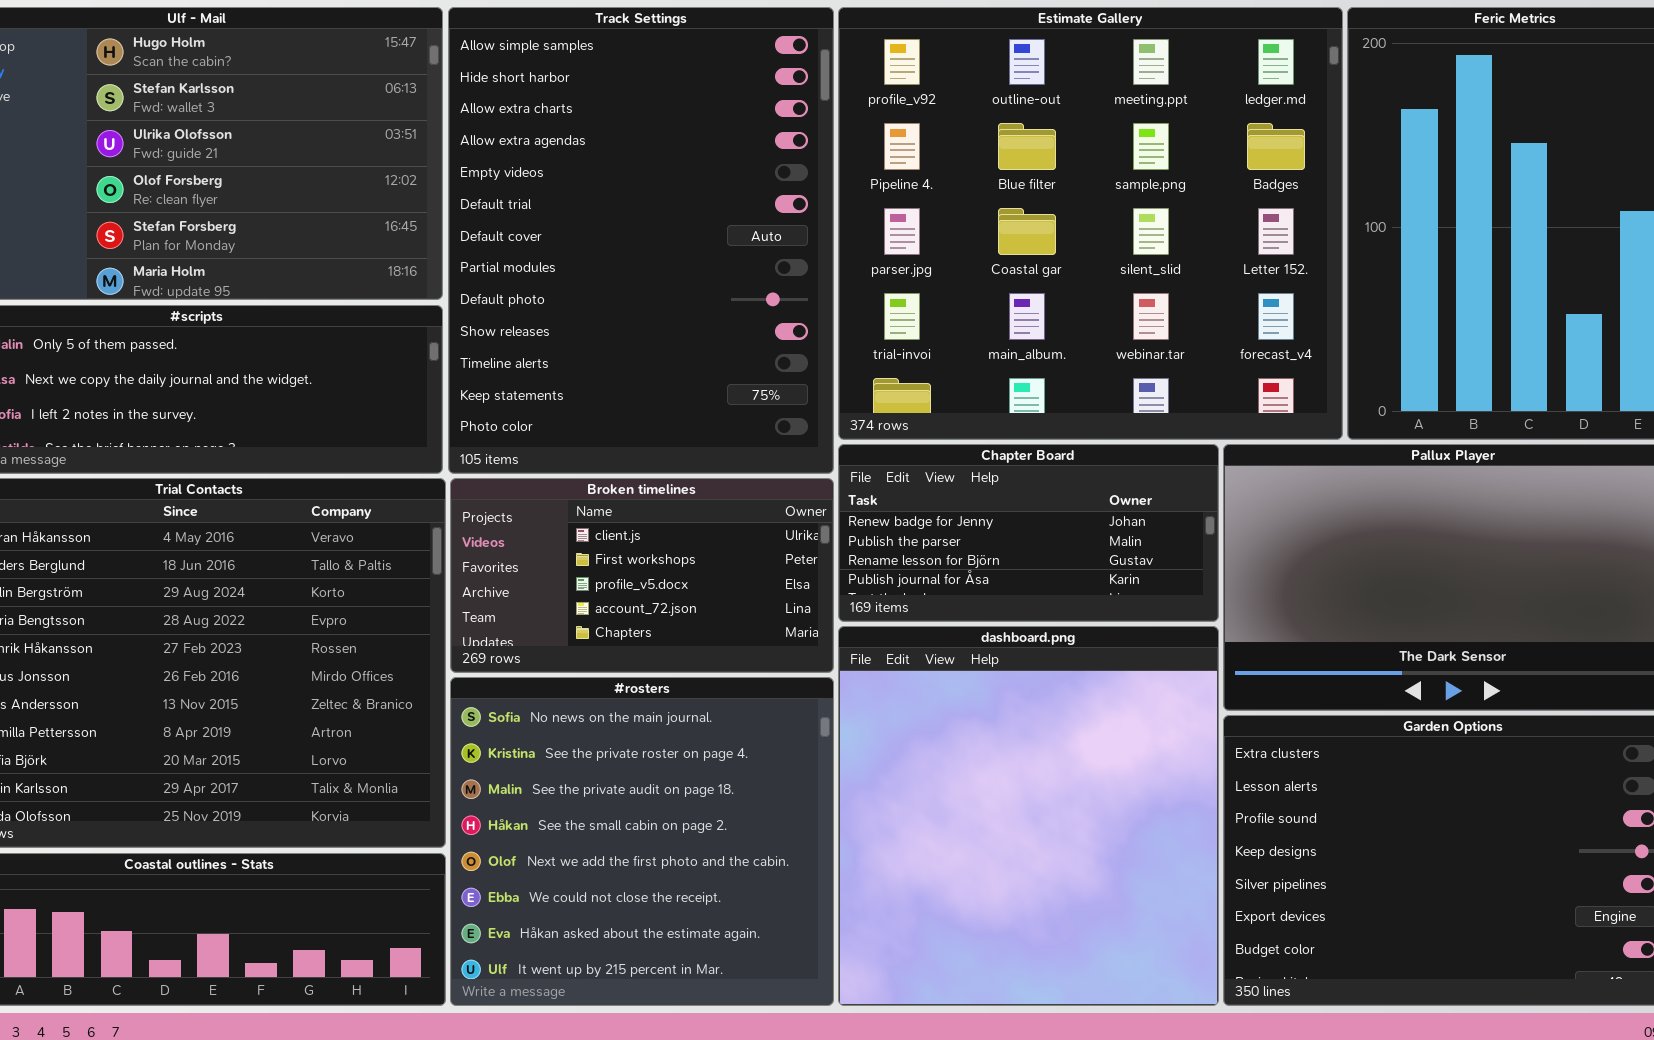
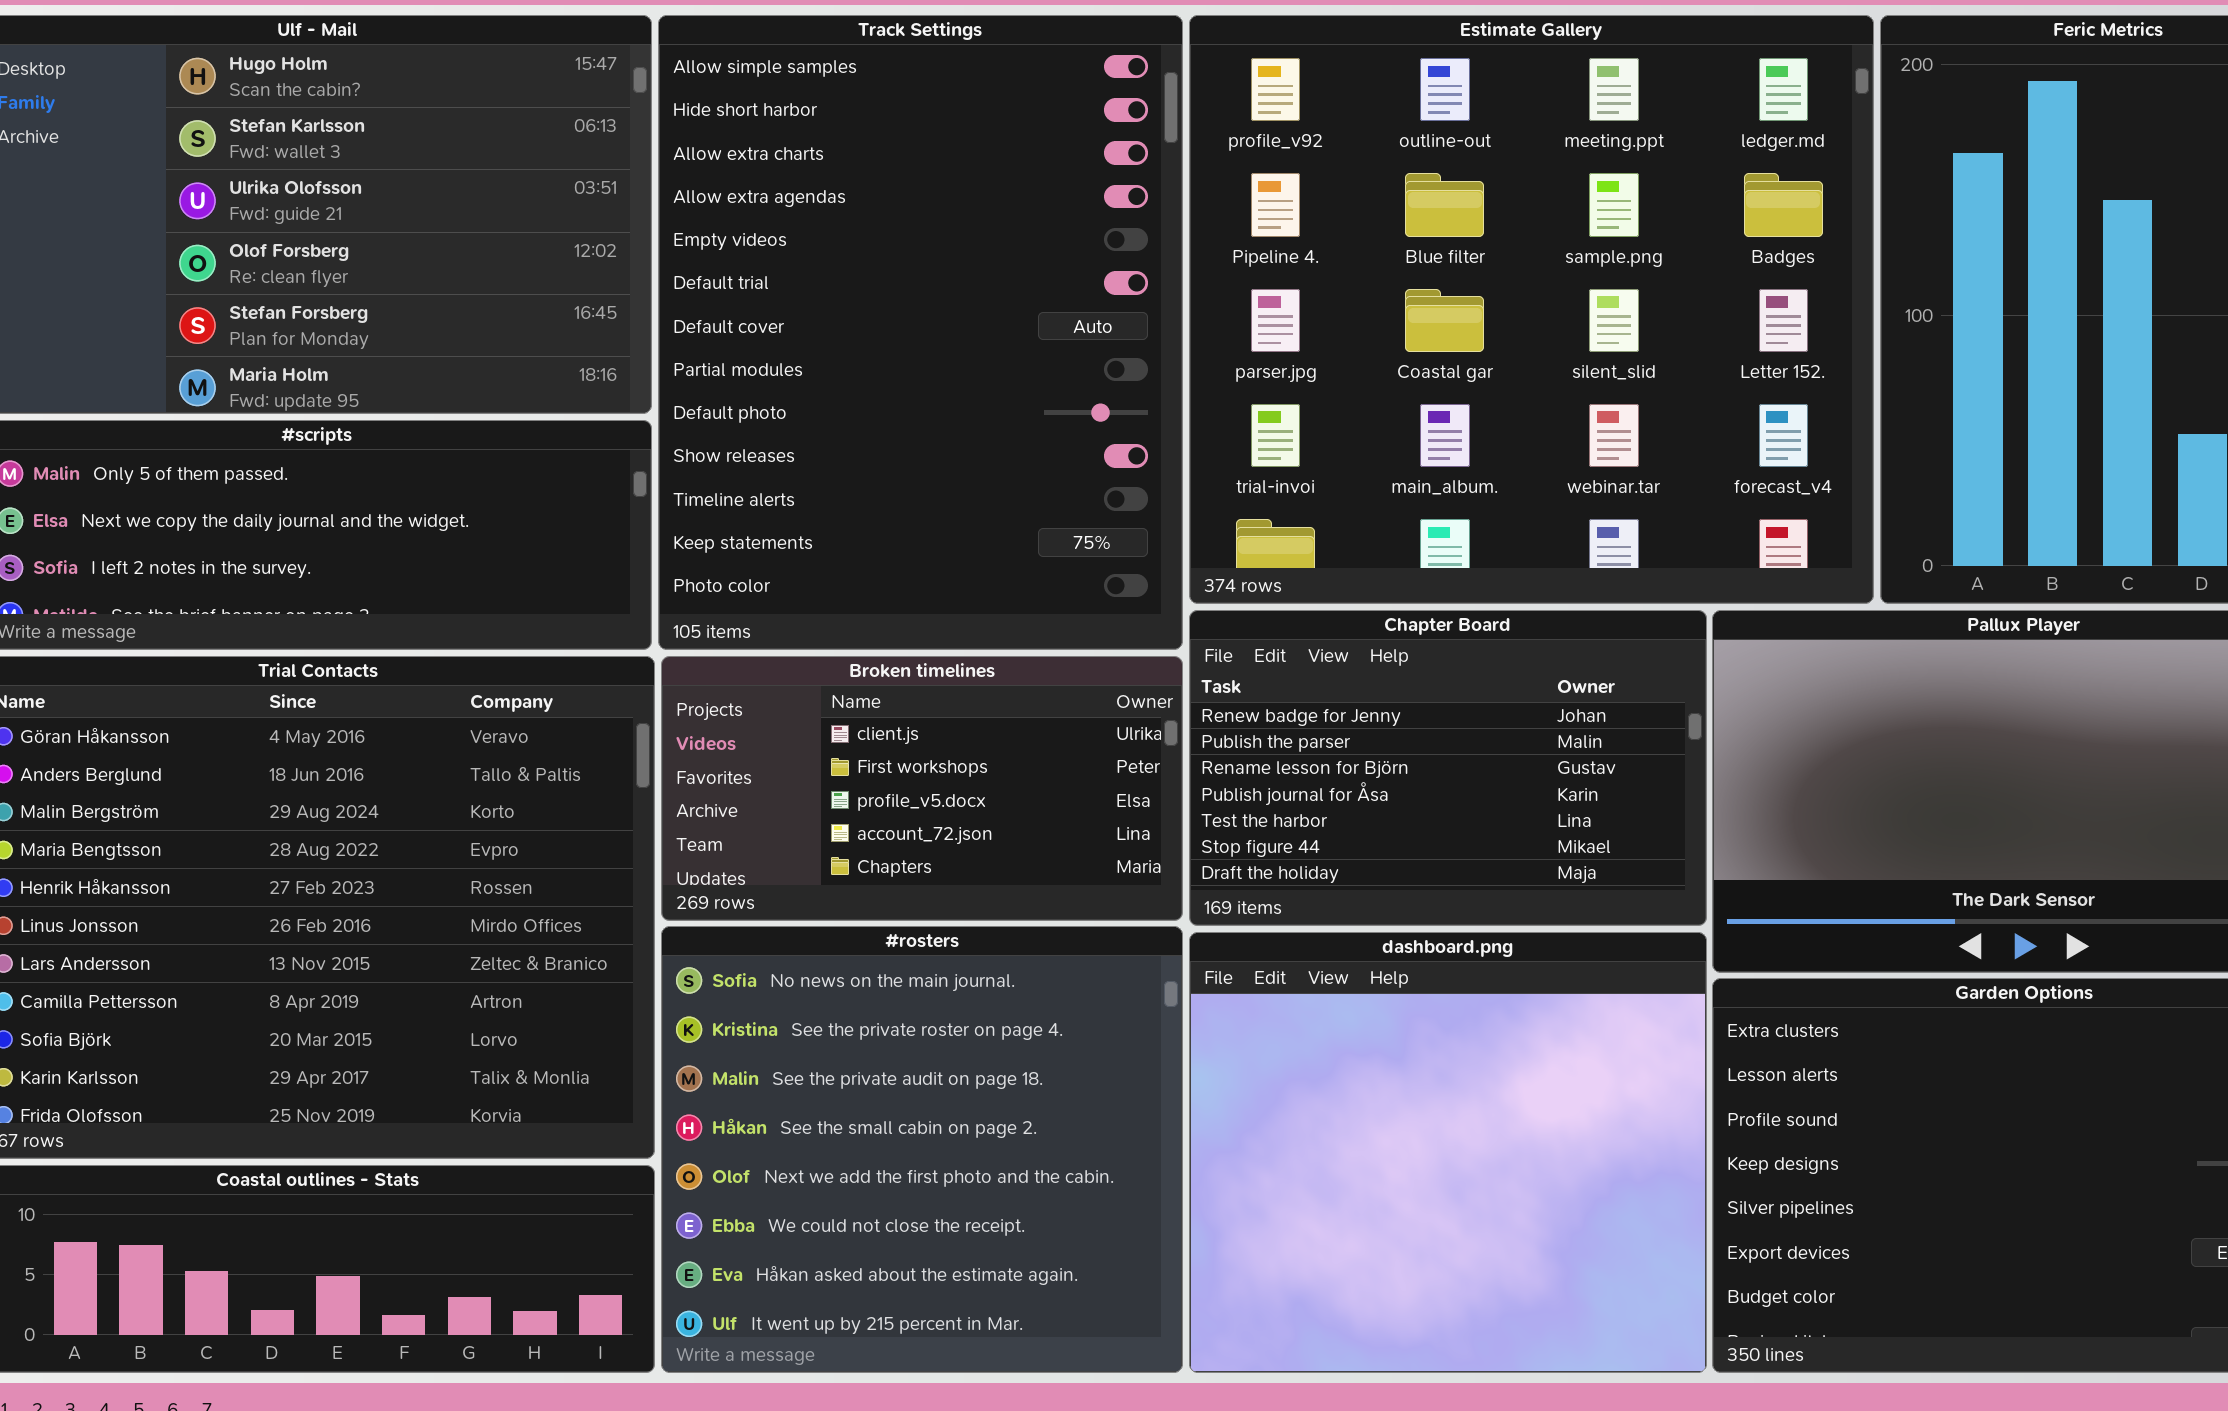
Chapter Board: [838,444,1219,622] -> [1189,610,1707,926], resized
dashboard.png: [838,626,1219,1006] -> [1189,932,1707,1373], resized

